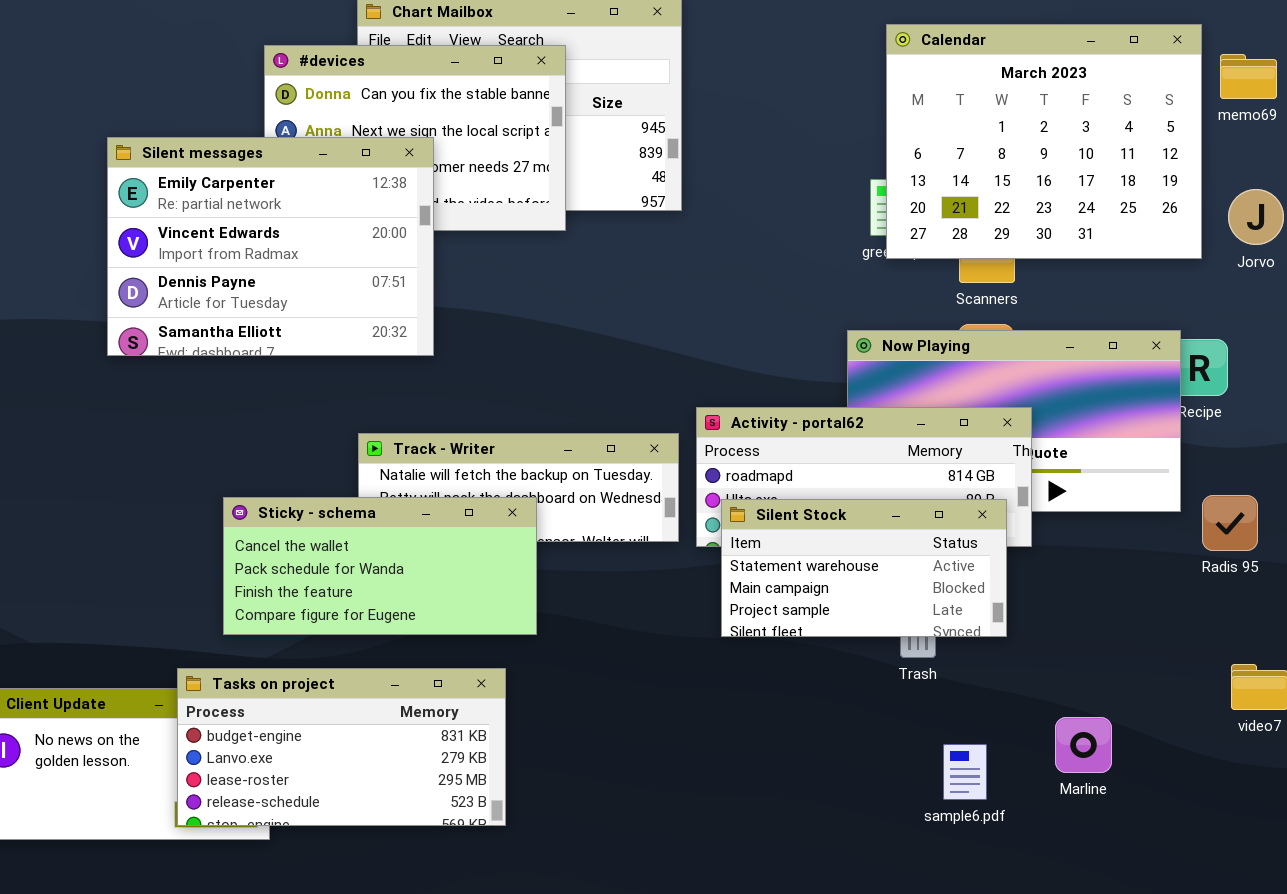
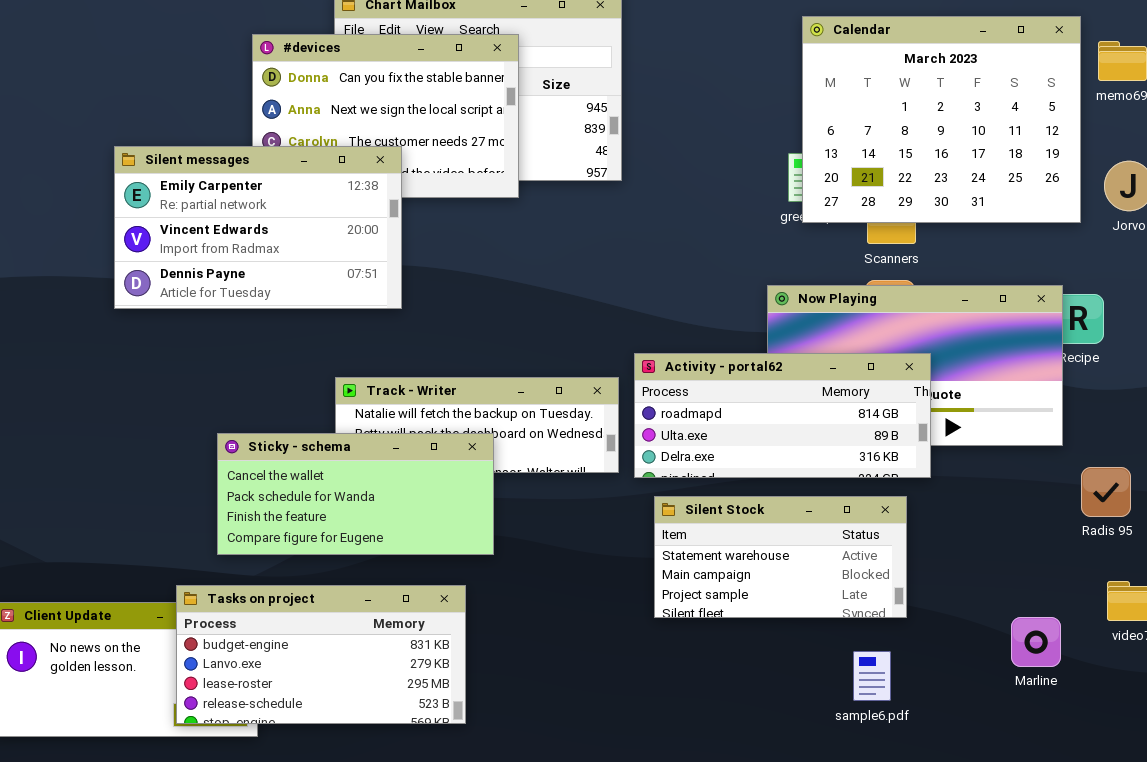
Silent messages: [107,137,434,356] -> [114,146,402,309], resized
Radis 95: [1202,495,1258,551] -> [1081,467,1131,517], moved
Silent Stock: [721,499,1007,637] -> [654,496,907,618], moved
Marline: [1055,717,1112,773] -> [1011,617,1061,667], moved

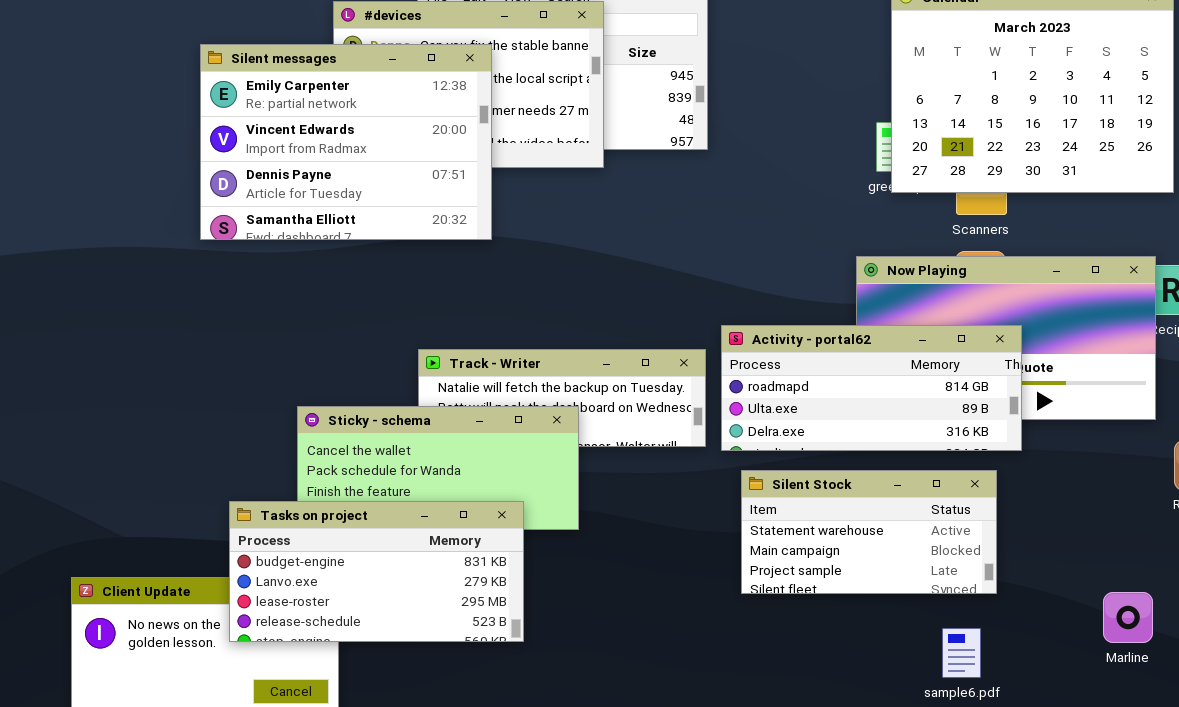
Silent messages: [114,146,402,309] -> [200,44,492,240], moved, resized
Tasks on project: [176,585,466,724] -> [229,501,524,642], moved

